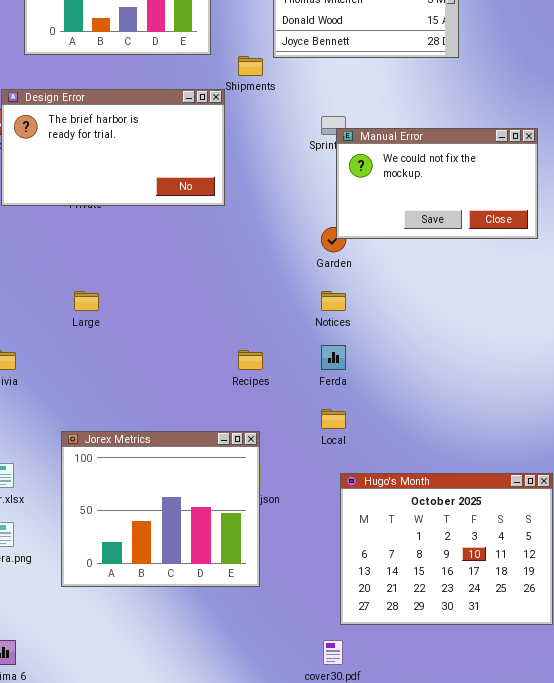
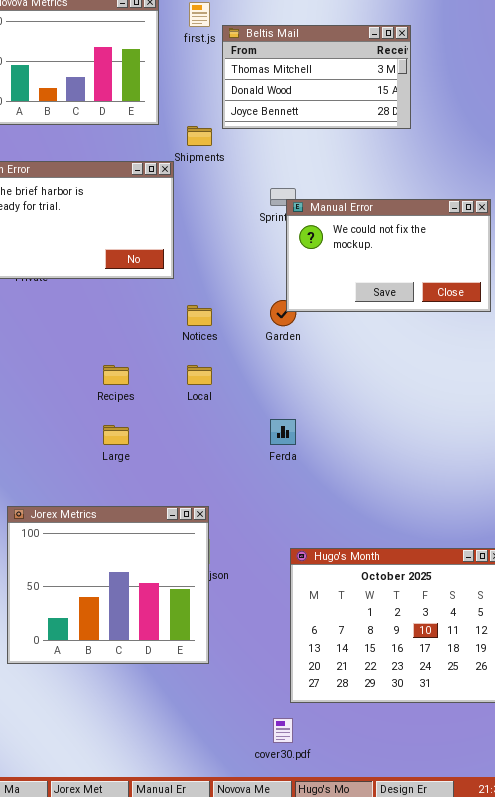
Large: [74,291,99,311] -> [103,425,129,445], moved
Notices: [321,291,346,311] -> [187,305,212,326], moved
Recipes: [238,350,263,370] -> [103,365,129,385], moved
Local: [321,409,346,429] -> [187,365,212,385], moved

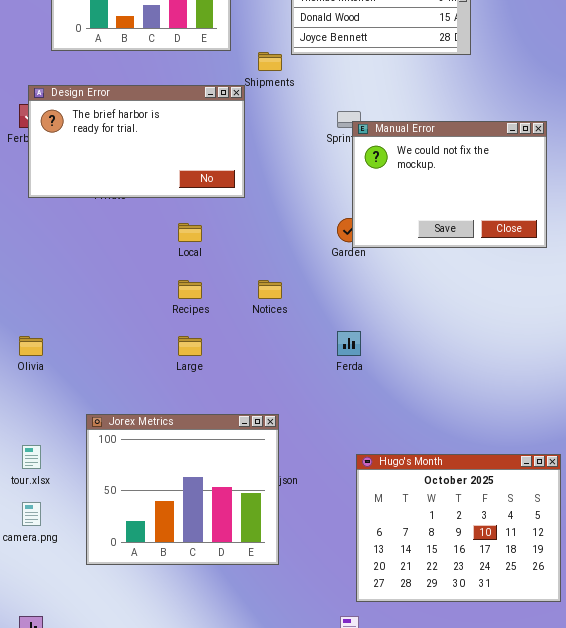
Manual Error: [286,199,491,312] -> [352,121,547,248], resized
Notices: [187,305,212,326] -> [258,280,282,299], moved
Local: [187,365,212,385] -> [178,223,202,242], moved

